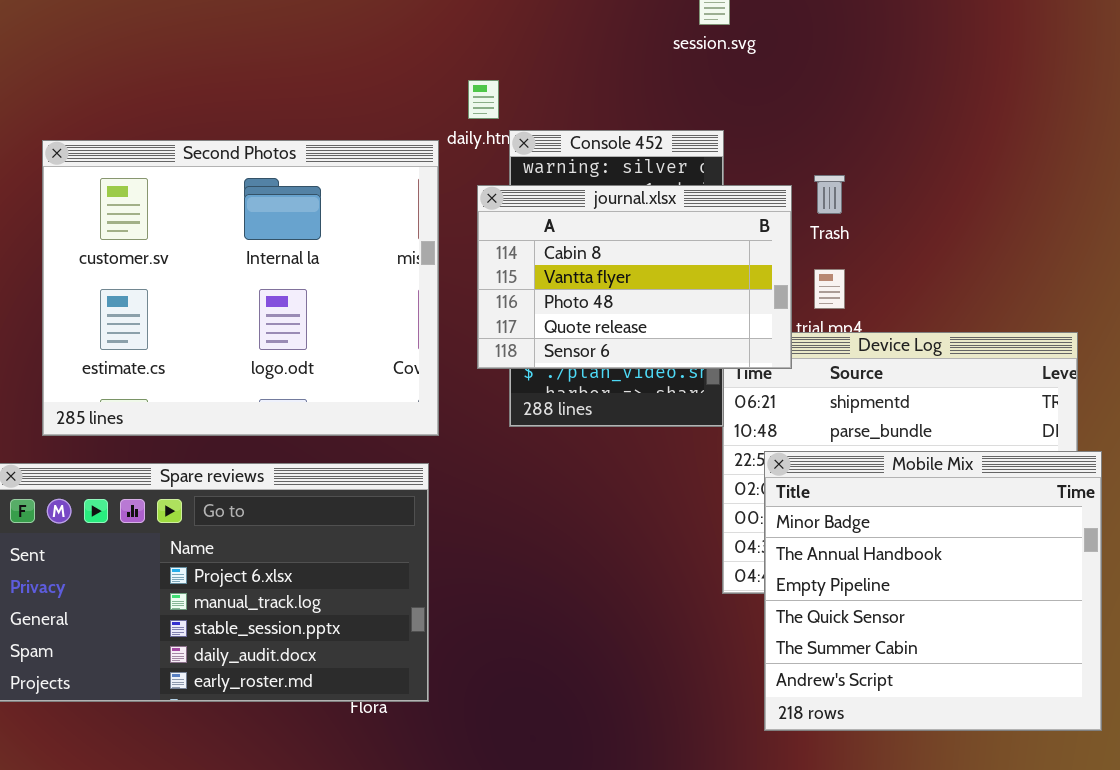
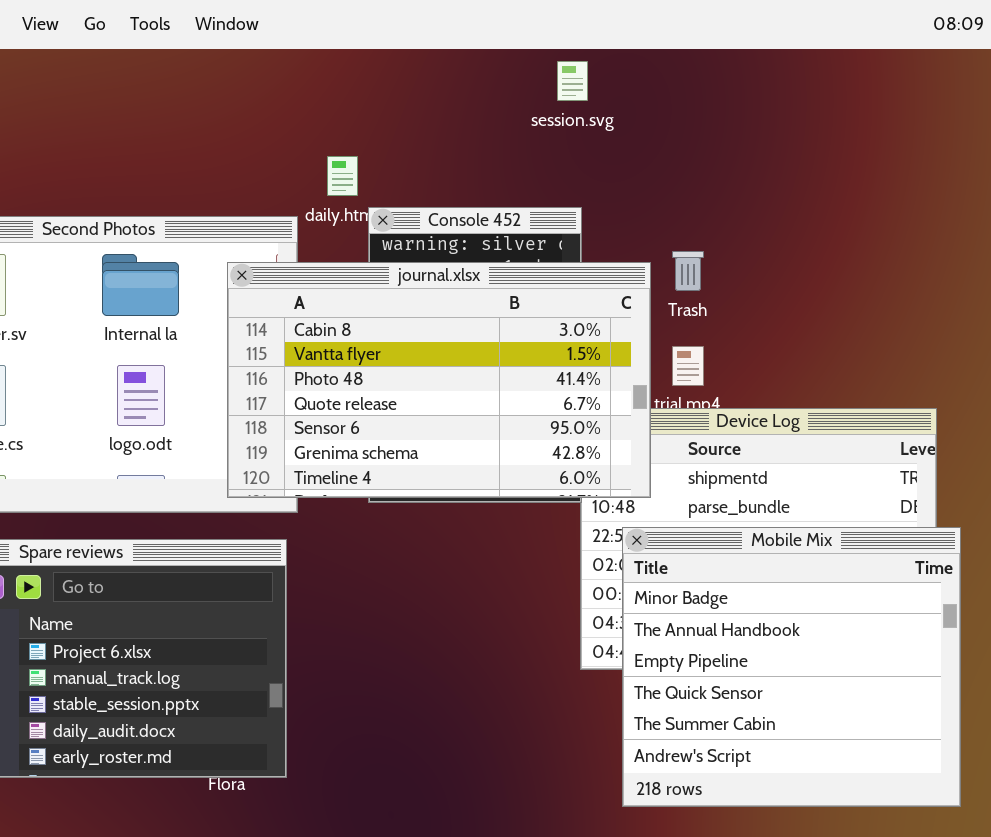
journal.xlsx: [477,185,792,369] -> [227,262,651,498], resized

